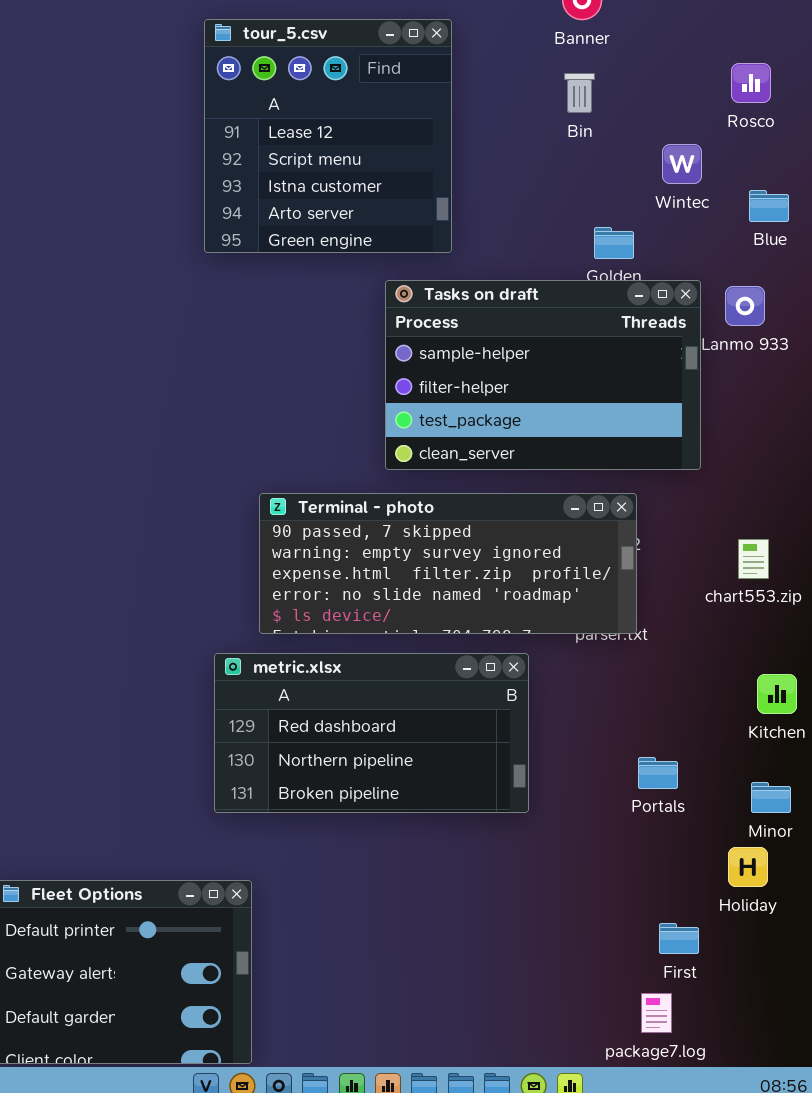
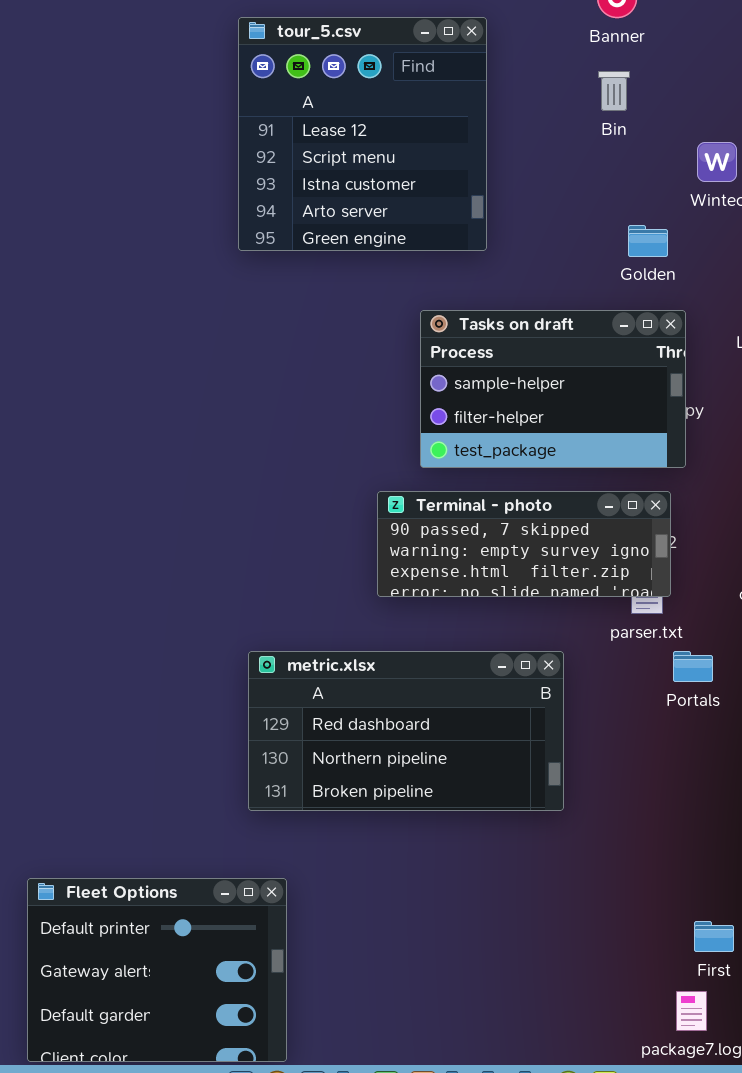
Tasks on draft: [385,280,701,470] -> [420,310,686,468], resized
Terminal - photo: [259,493,637,634] -> [377,491,671,597], resized
Portals: [638,757,678,789] -> [673,651,713,682], moved

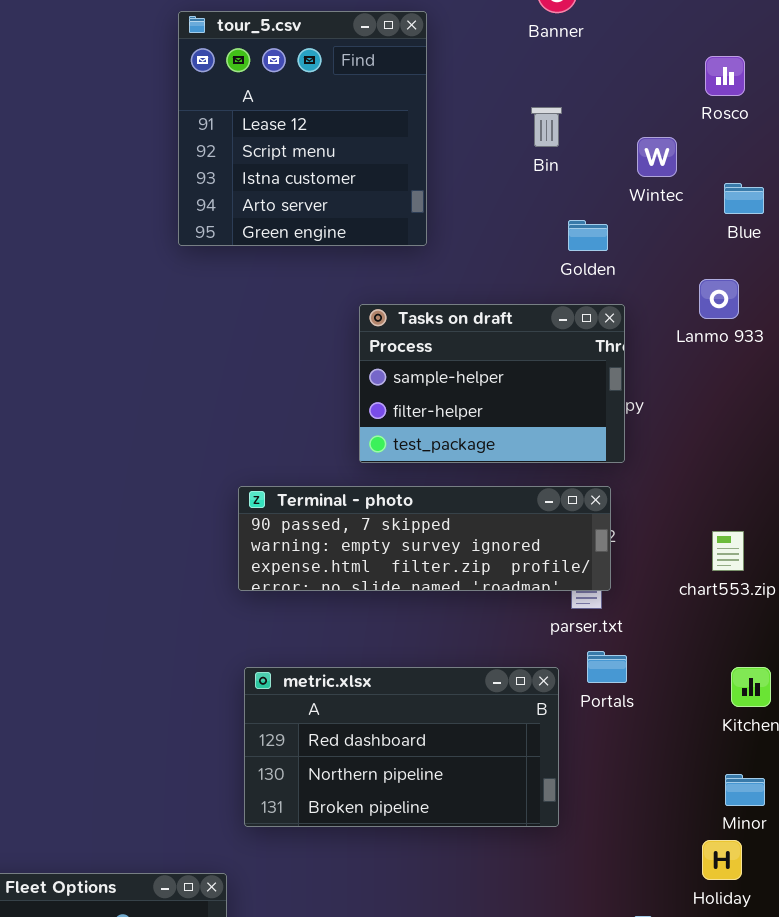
Bin: [598,71,630,111] -> [531,107,562,147], moved
Terminal - photo: [377,491,671,597] -> [238,486,611,591], resized
metric.xlsx: [248,651,564,811] -> [244,667,559,827], moved
Portals: [673,651,713,682] -> [587,651,627,683], moved

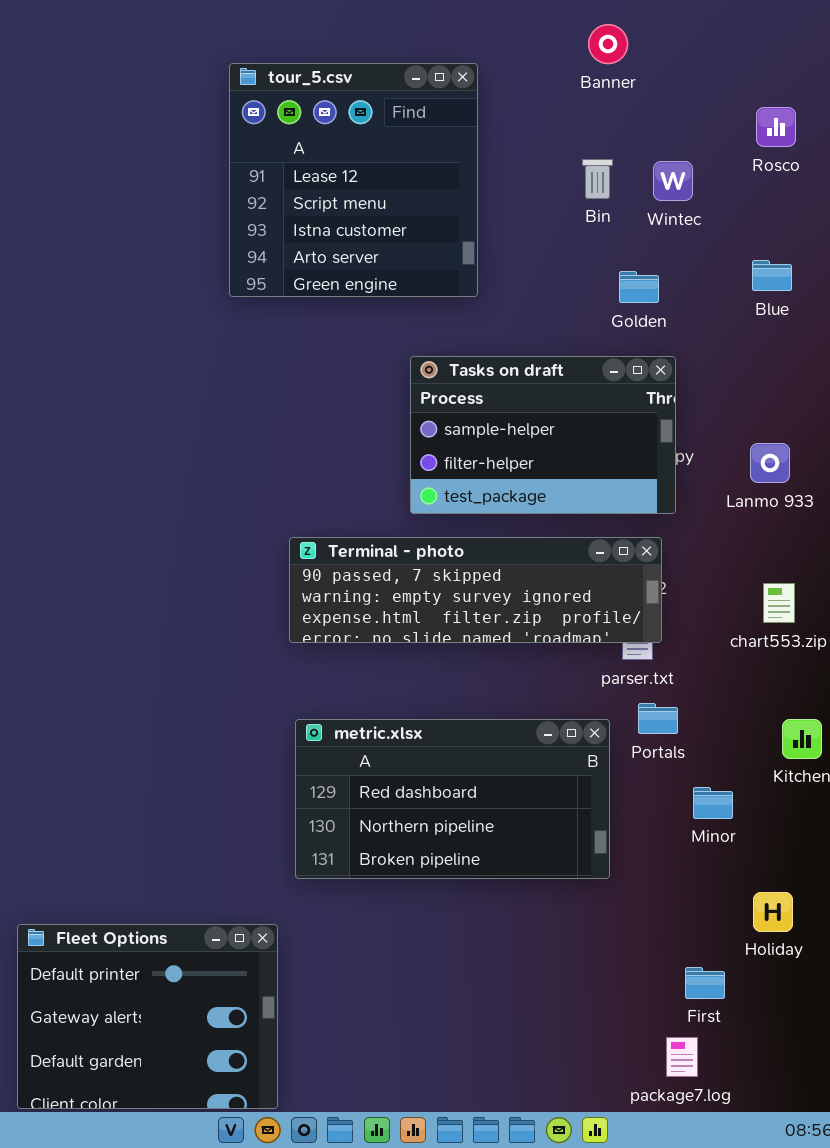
Wintec: [637,137,677,177] -> [653,161,693,201], moved
Blue: [724,183,764,214] -> [752,260,792,291], moved
Lanmo 933: [699,279,739,319] -> [750,443,790,483], moved
Minor: [725,774,765,806] -> [693,787,733,819], moved

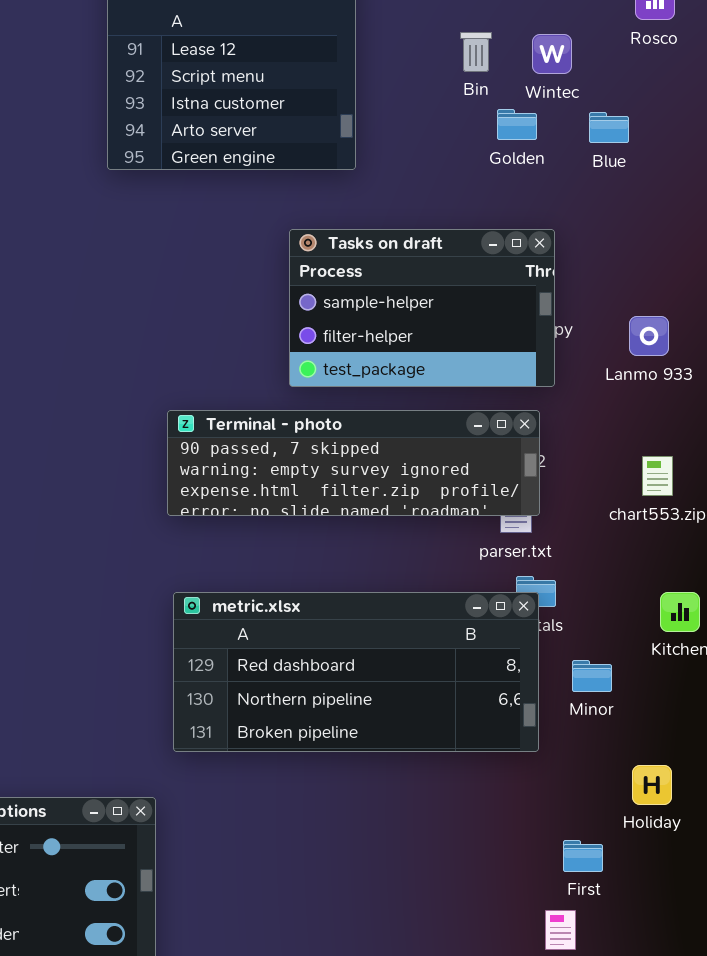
Blue: [752,260,792,291] -> [589,112,629,143], moved
Golden: [619,271,659,303] -> [497,109,537,140], moved
metric.xlsx: [295,719,610,879] -> [173,592,539,752], resized

